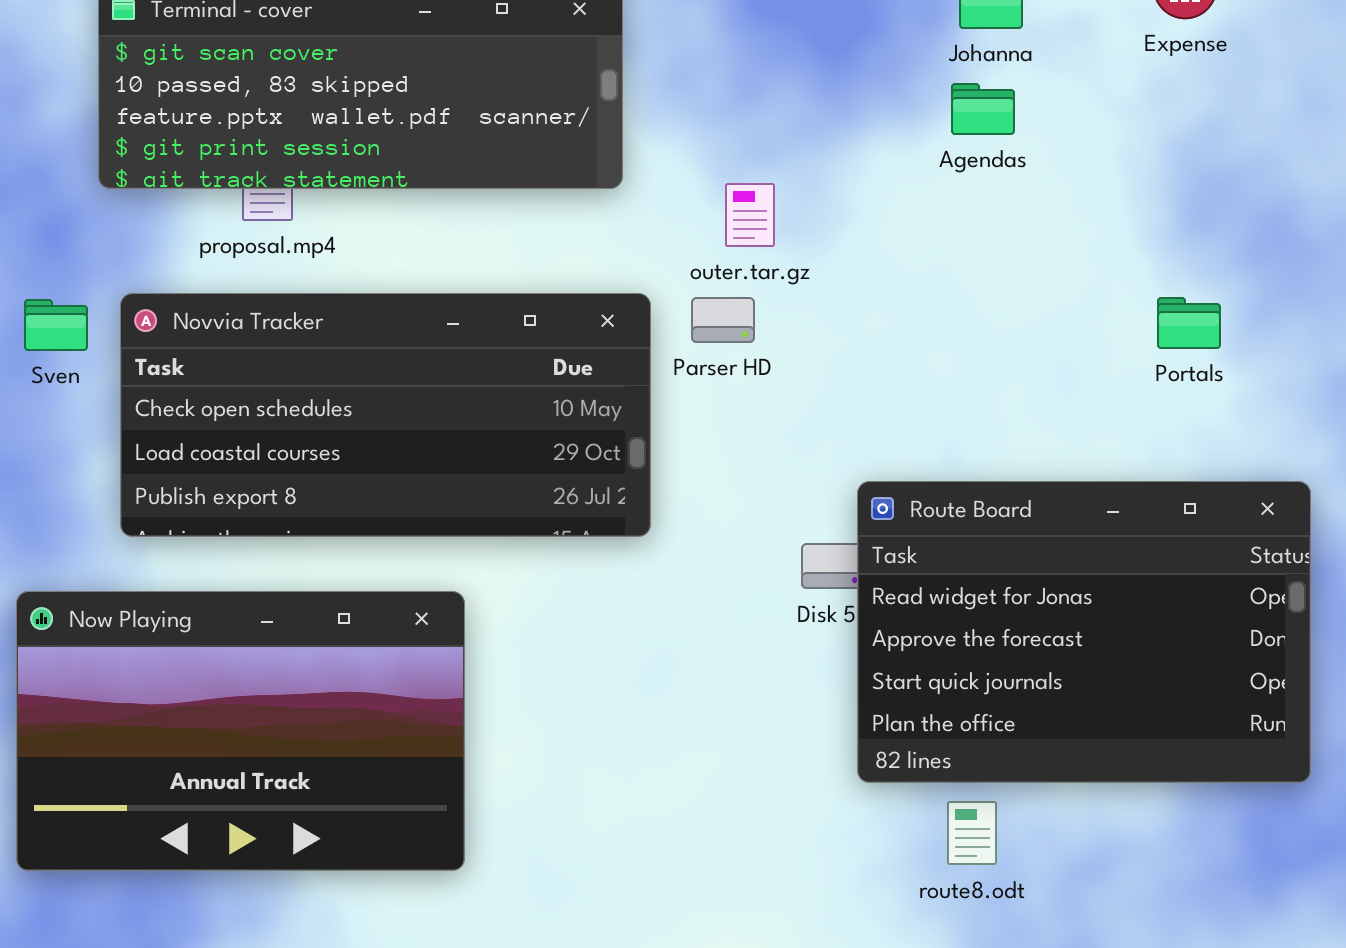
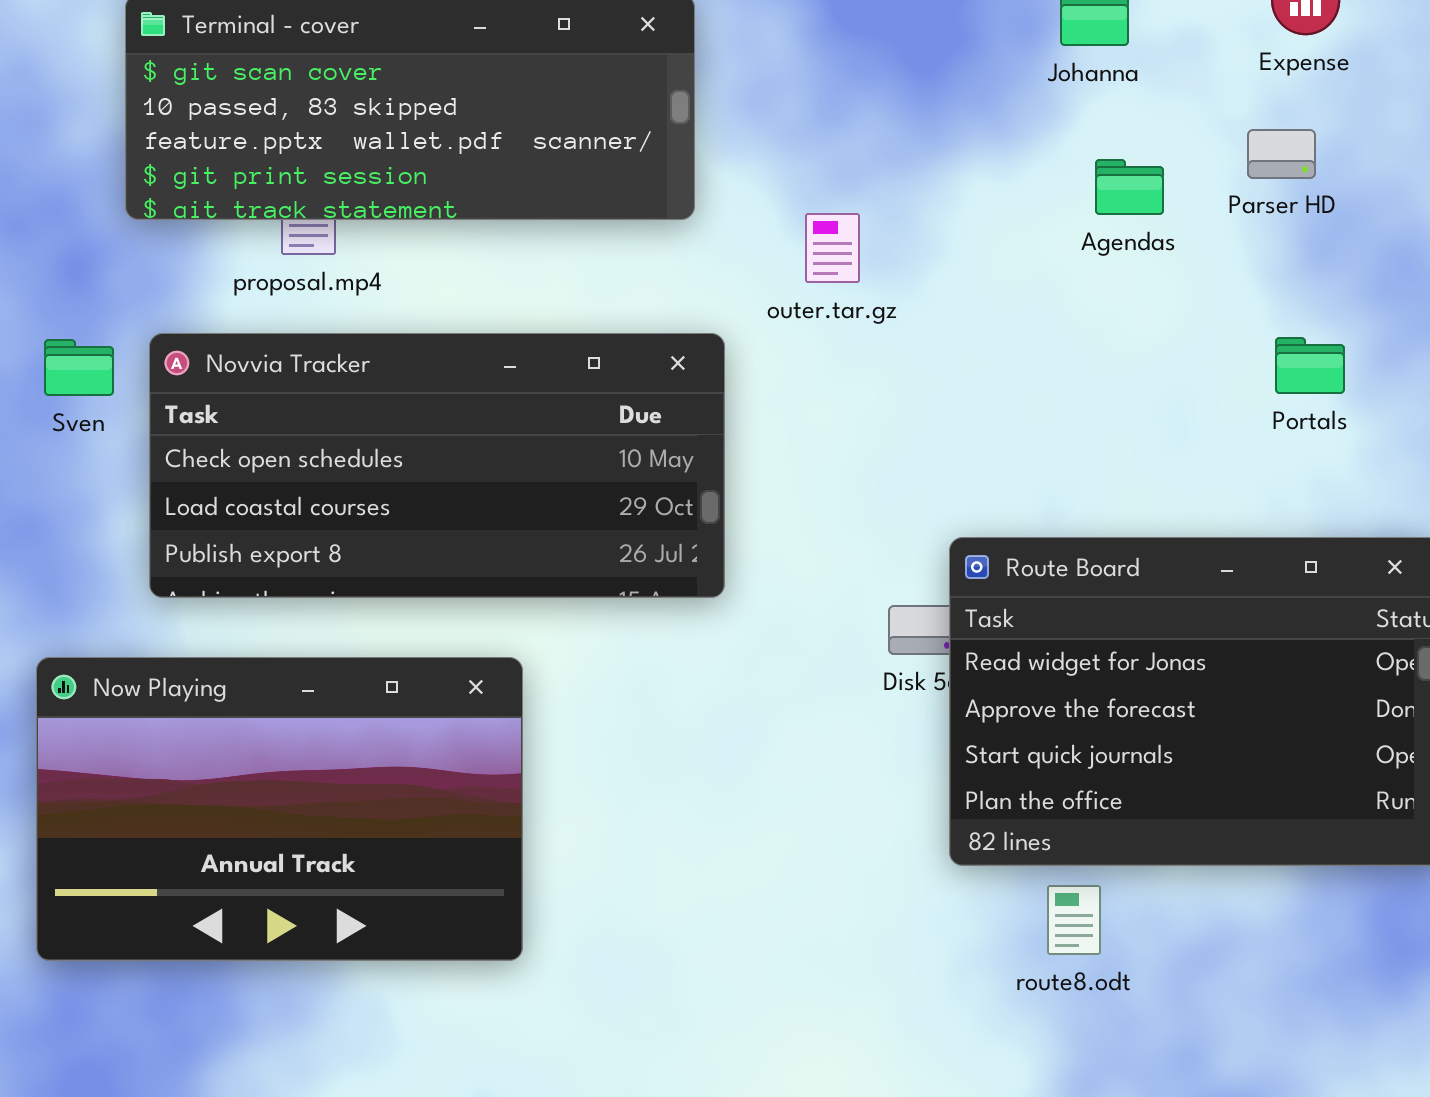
Agendas: [951,83,1015,135] -> [1095,159,1164,215], moved
Parser HD: [691,297,755,343] -> [1247,129,1316,179], moved

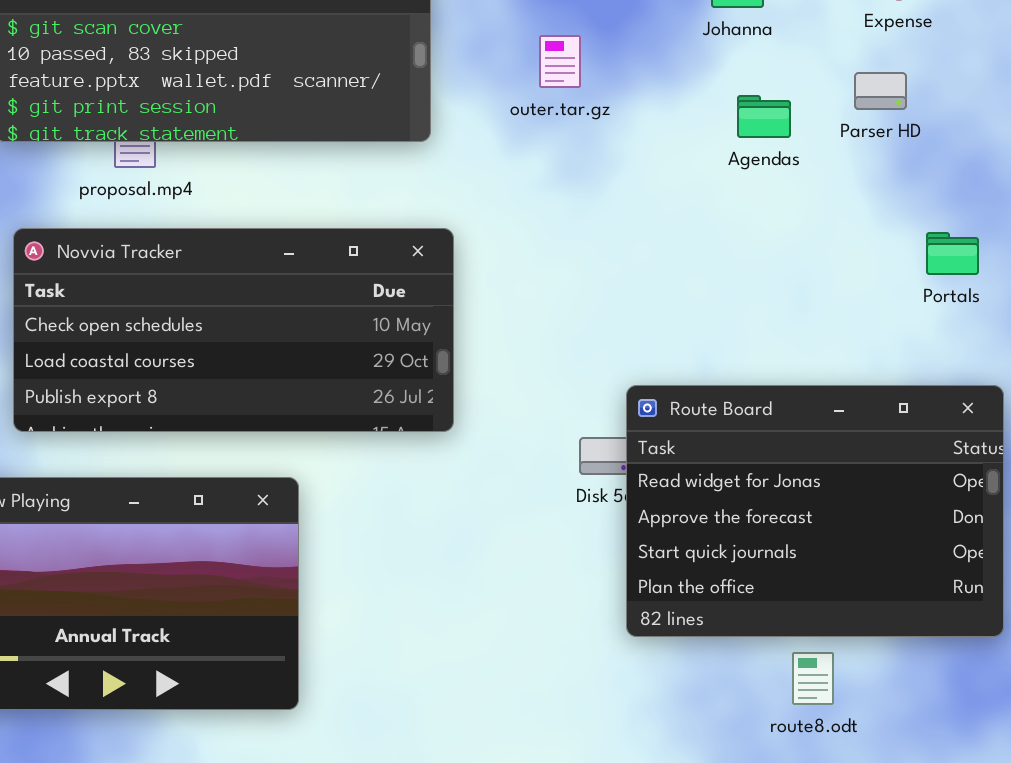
outer.tar.gz: [805,213,860,283] -> [539,35,581,88], moved
Portals: [1275,337,1345,394] -> [926,232,979,275], moved
route8.odt: [1047,885,1101,955] -> [792,652,834,705], moved

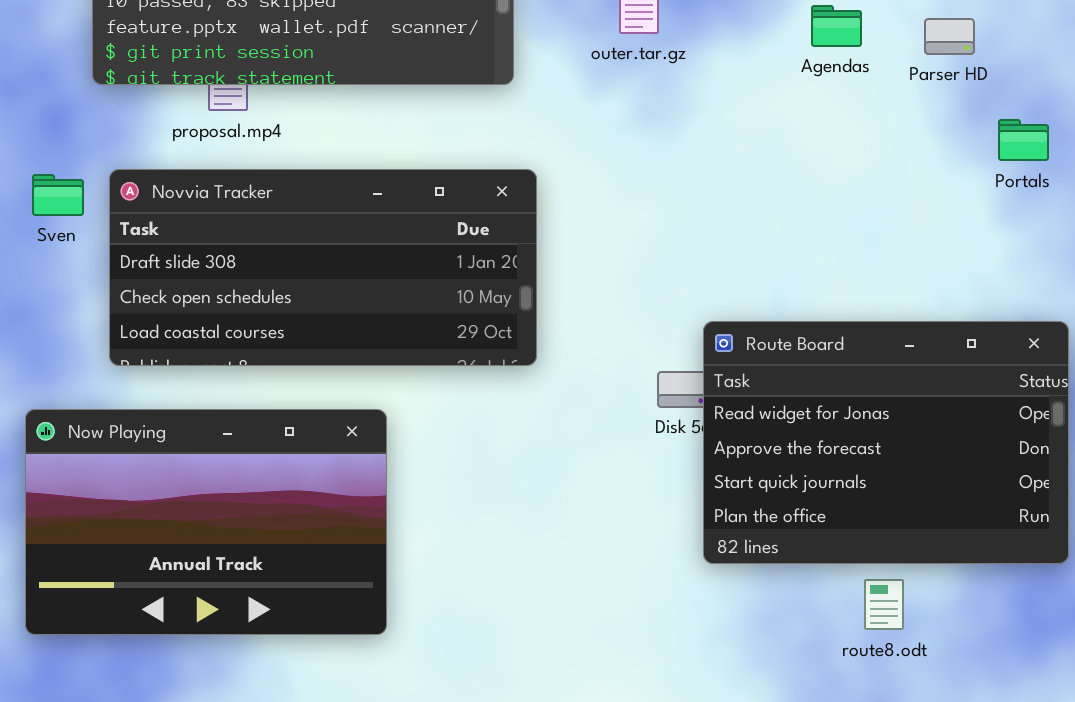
Agendas: [737,95,791,138] -> [811,5,862,47], moved
Novvia Tracker: [13,228,454,432] -> [109,169,537,366], scrolled up 1 row
Portals: [926,232,979,275] -> [998,119,1049,161], moved

